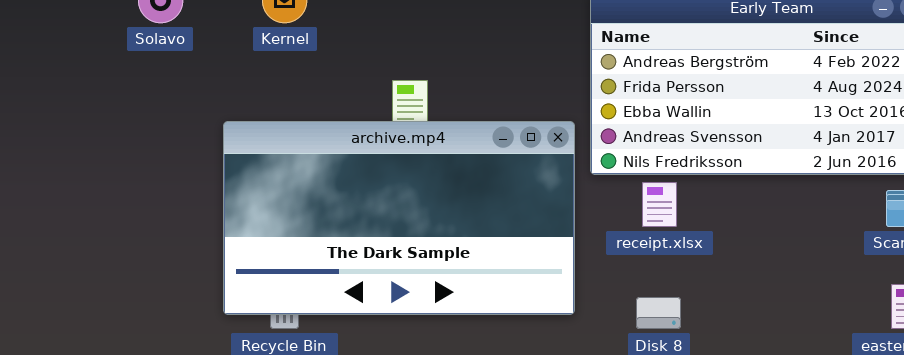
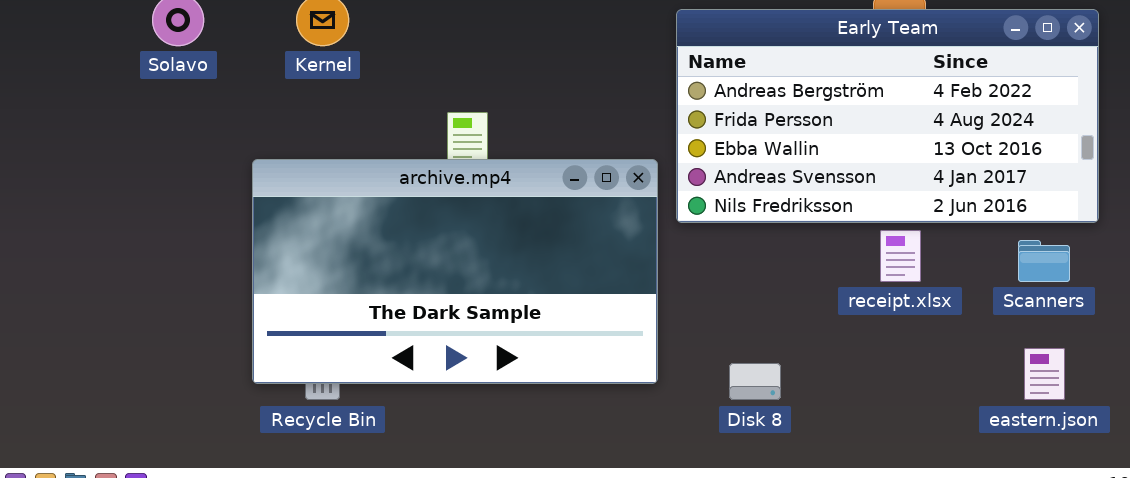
receipt.xlsx: [642,182,677,227] -> [880,230,921,282], moved

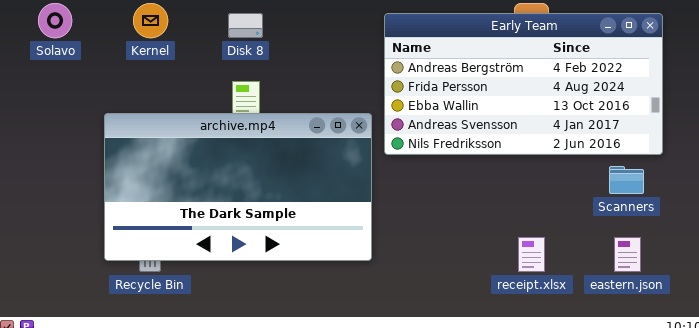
receipt.xlsx: [880,230,921,282] -> [518,237,545,272], moved
Disk 8: [729,363,781,400] -> [228,13,263,38], moved

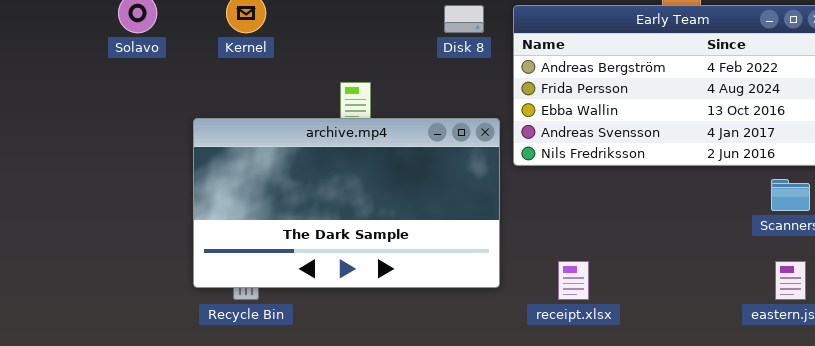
Disk 8: [228,13,263,38] -> [444,5,484,33], moved
receipt.xlsx: [518,237,545,272] -> [558,261,589,300], moved

